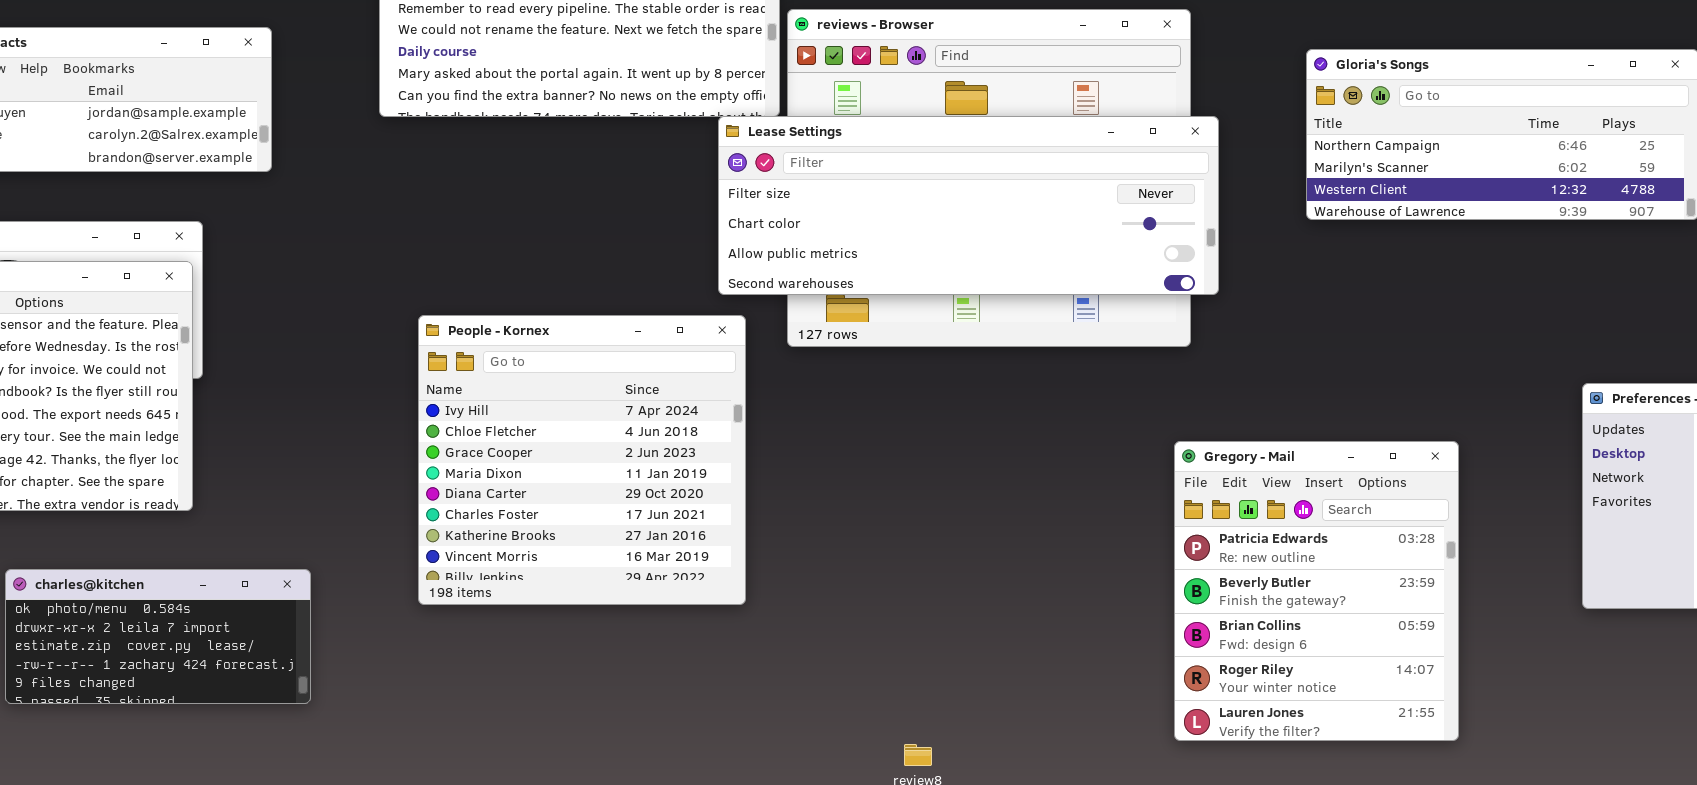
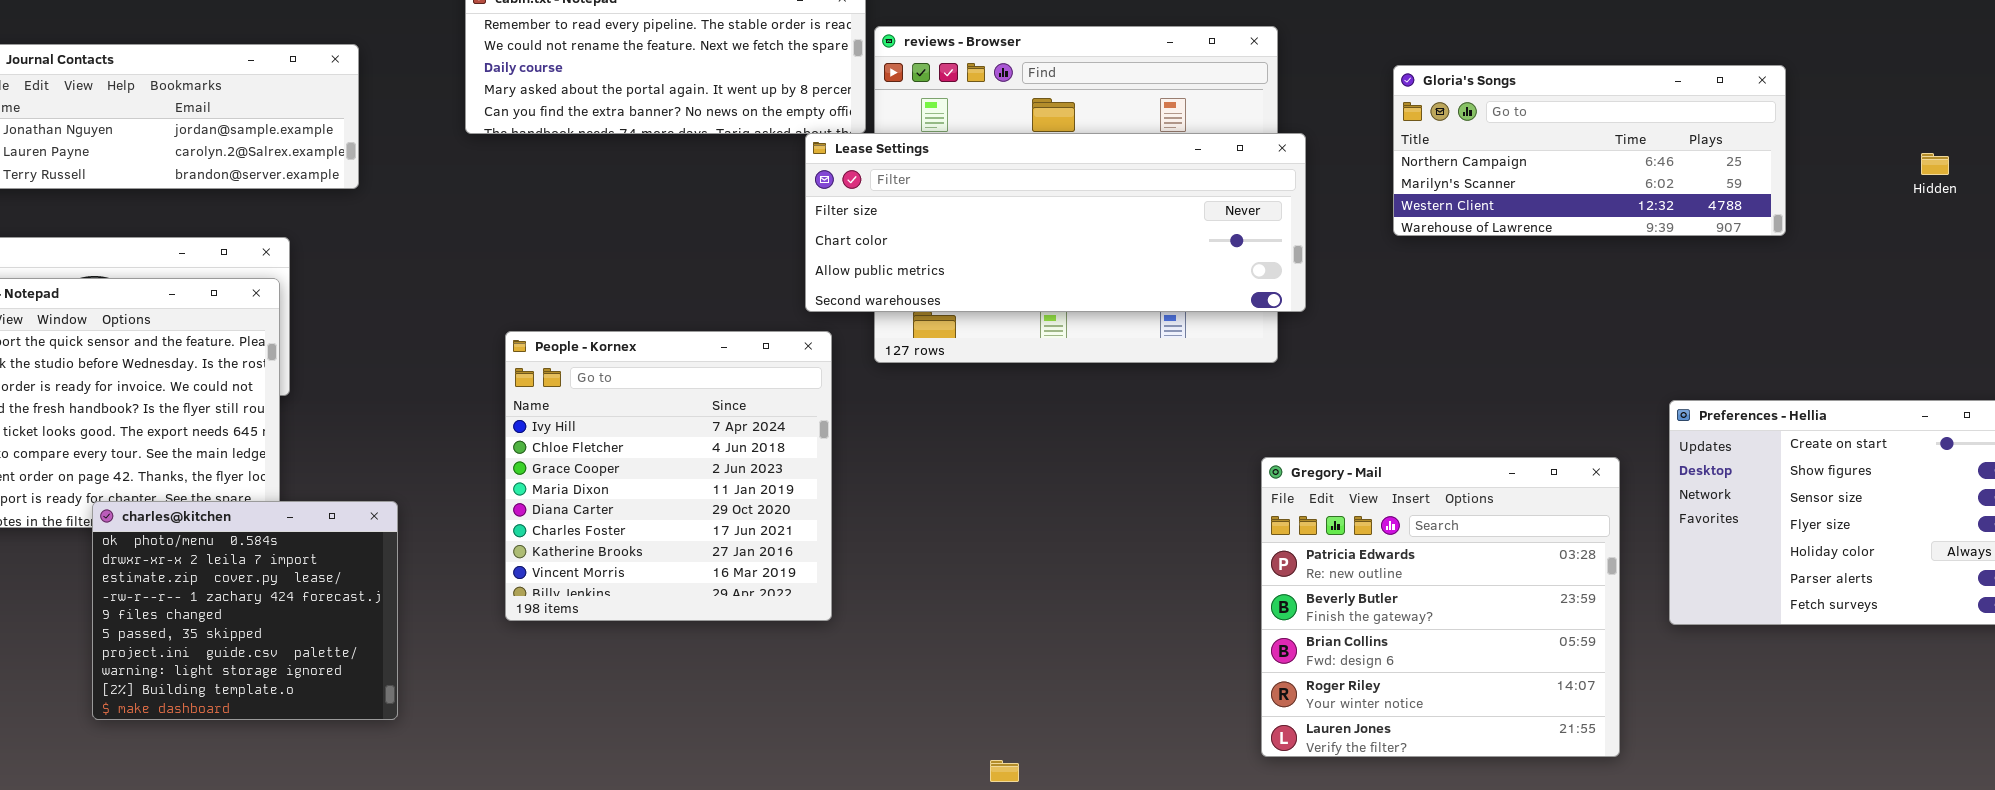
Gregory - Mail: [1174,441,1459,741] -> [1261,457,1620,757], resized
charles@kitchen: [5,569,311,704] -> [92,501,398,720], resized

